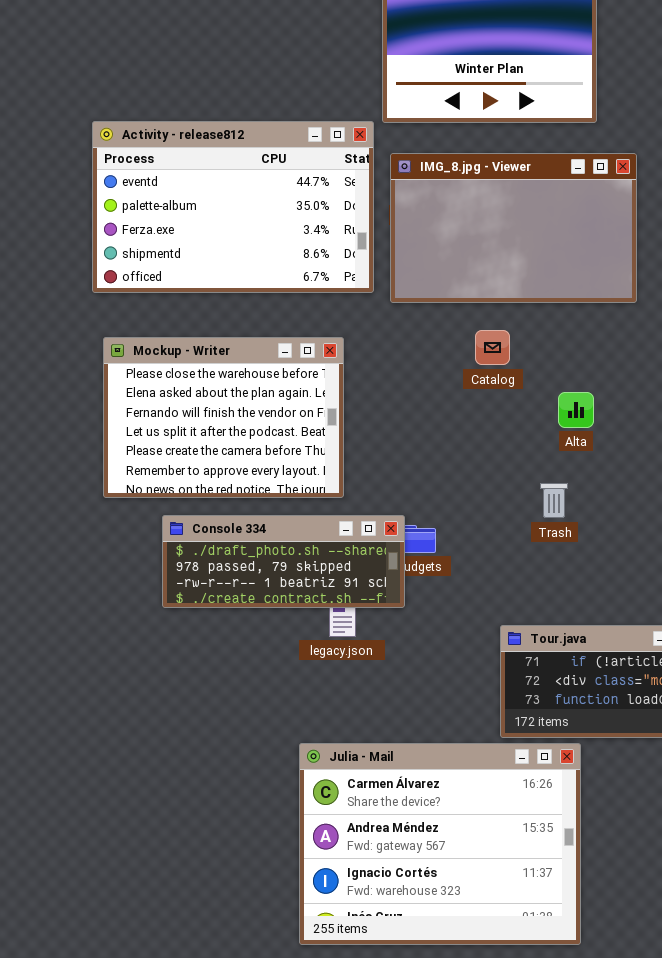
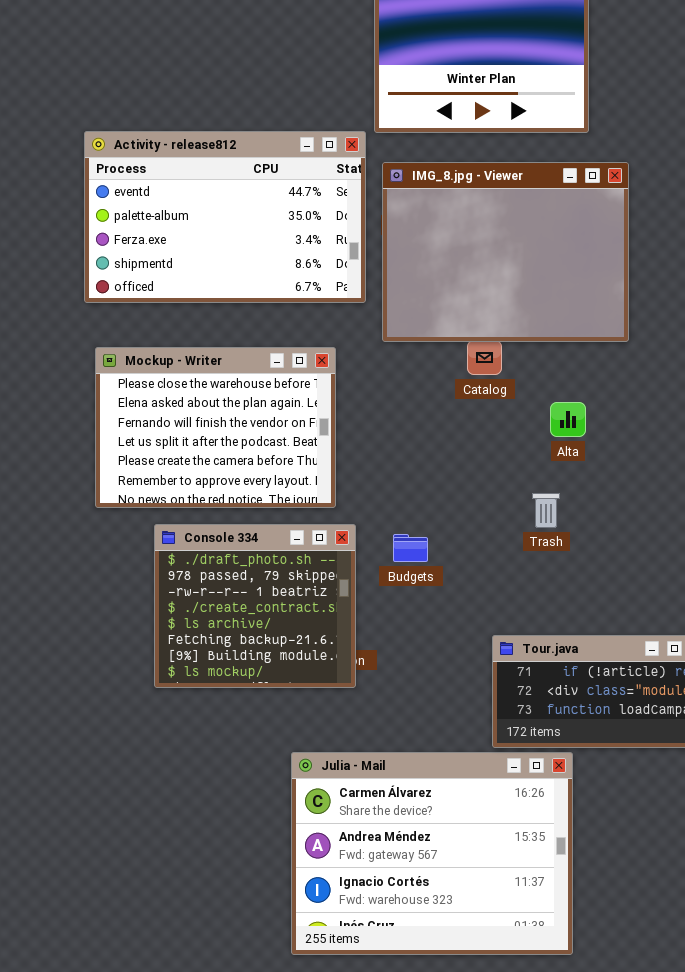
IMG_8.jpg - Viewer: [390,153,637,303] -> [382,162,629,342], resized
Console 334: [162,515,405,608] -> [154,524,356,688], resized

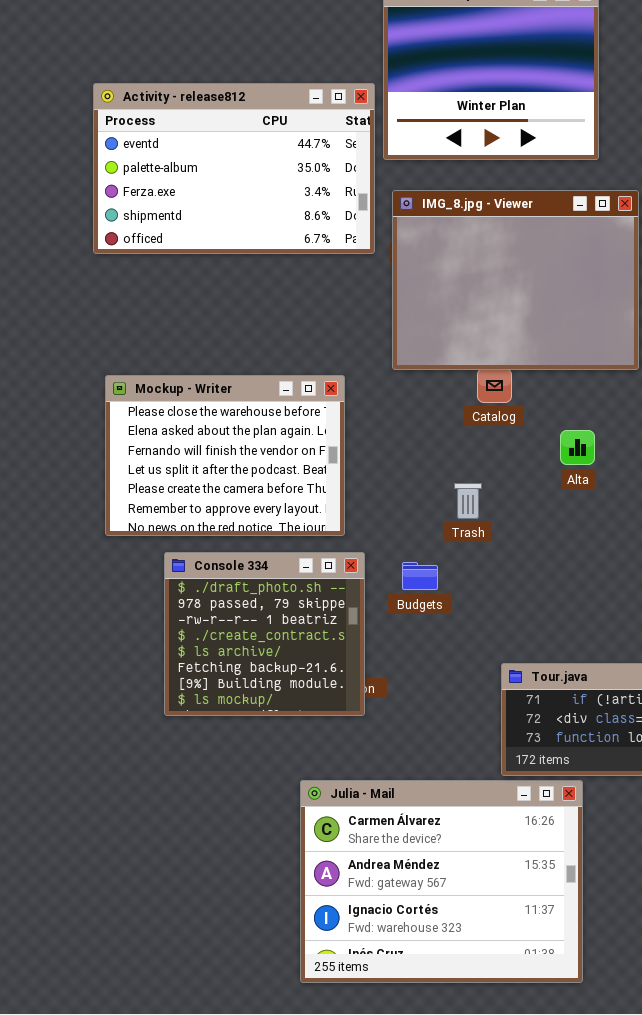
Activity - release812: [84,131,366,303] -> [93,83,375,254], moved
Trash: [532,493,560,528] -> [454,483,482,519], moved

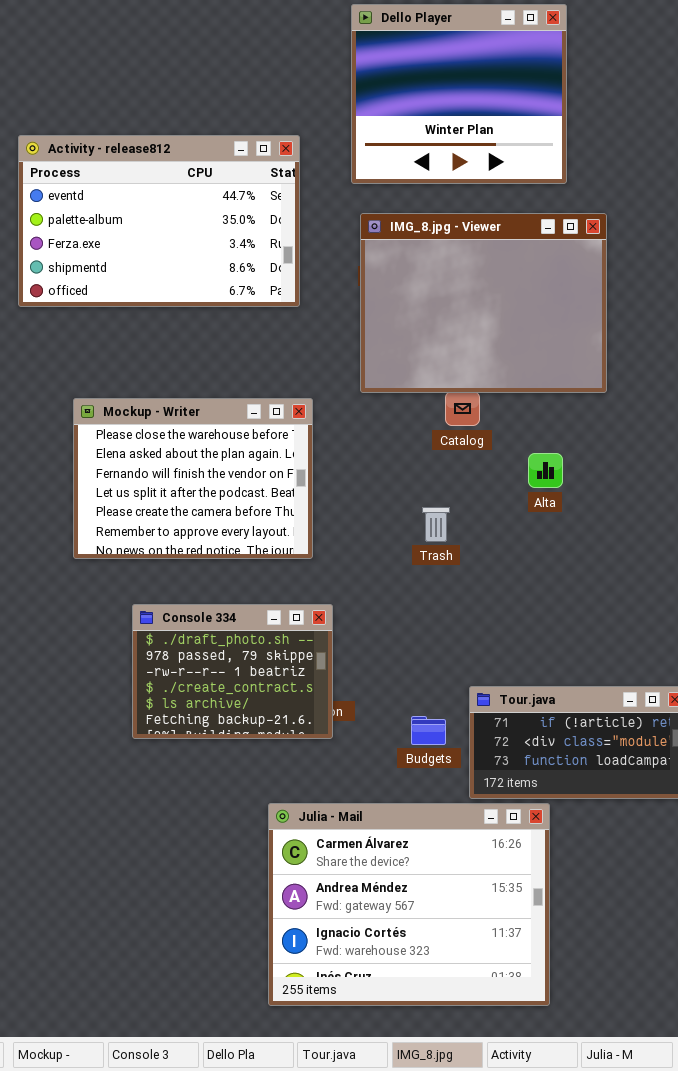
Activity - release812: [93,83,375,254] -> [18,135,300,307], moved
Console 334: [164,552,365,716] -> [132,604,333,739], resized
Budgets: [402,562,438,590] -> [411,716,446,745], moved

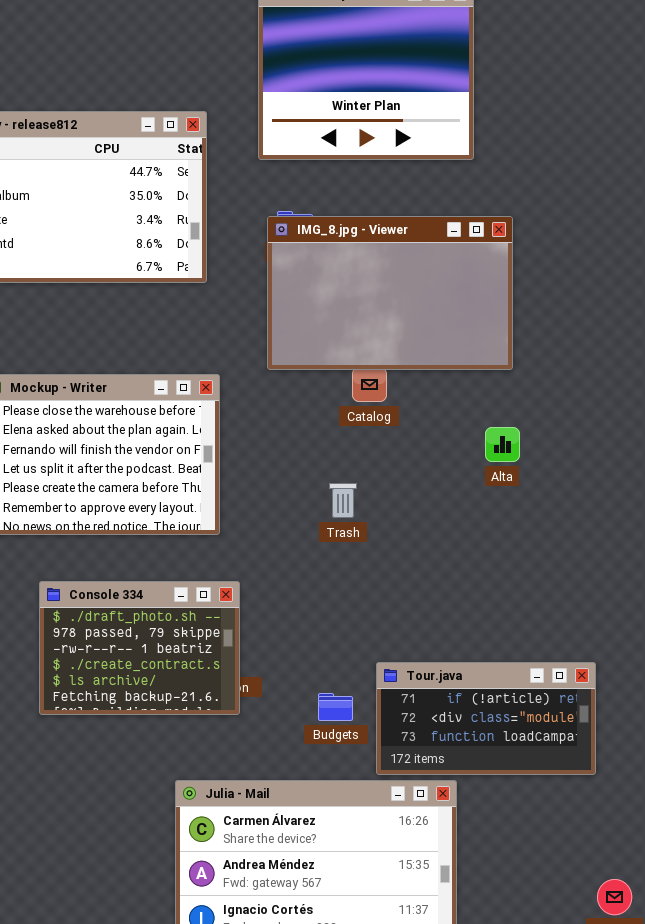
IMG_8.jpg - Viewer: [360,213,607,393] -> [267,216,513,370], resized
Alta: [528,453,563,488] -> [485,427,520,462], moved

